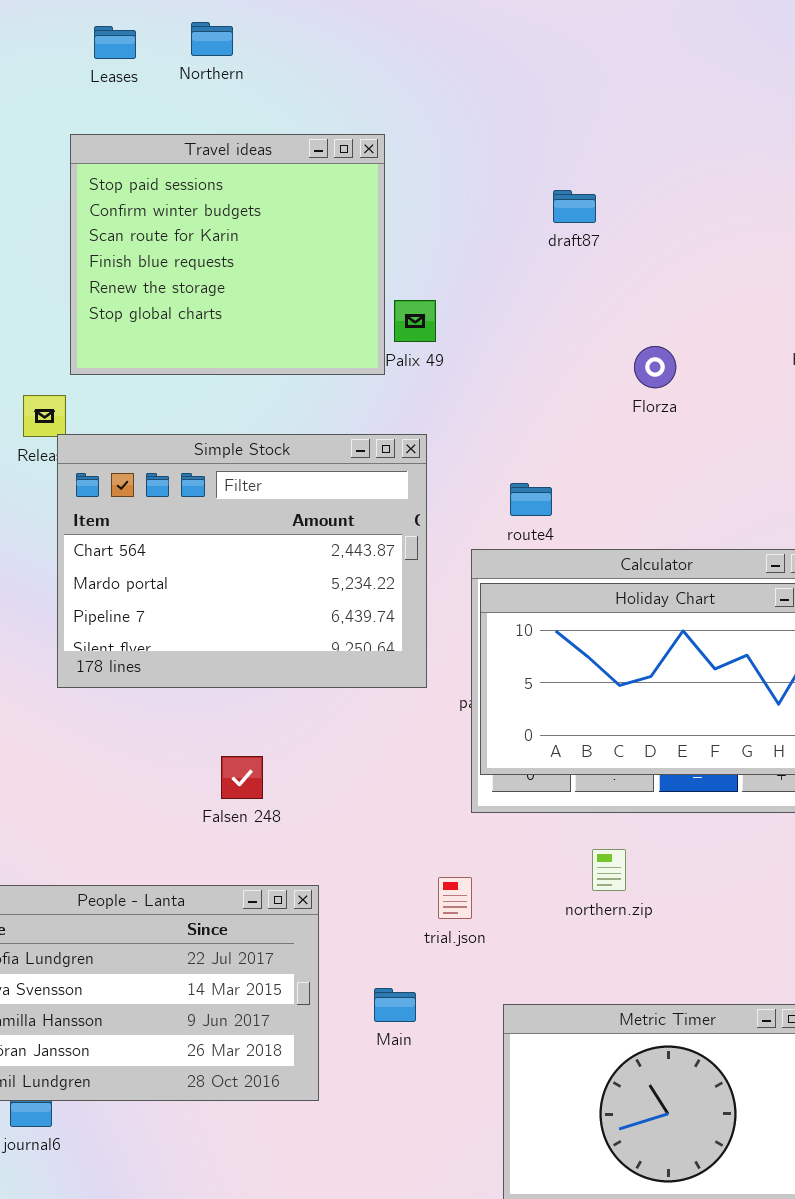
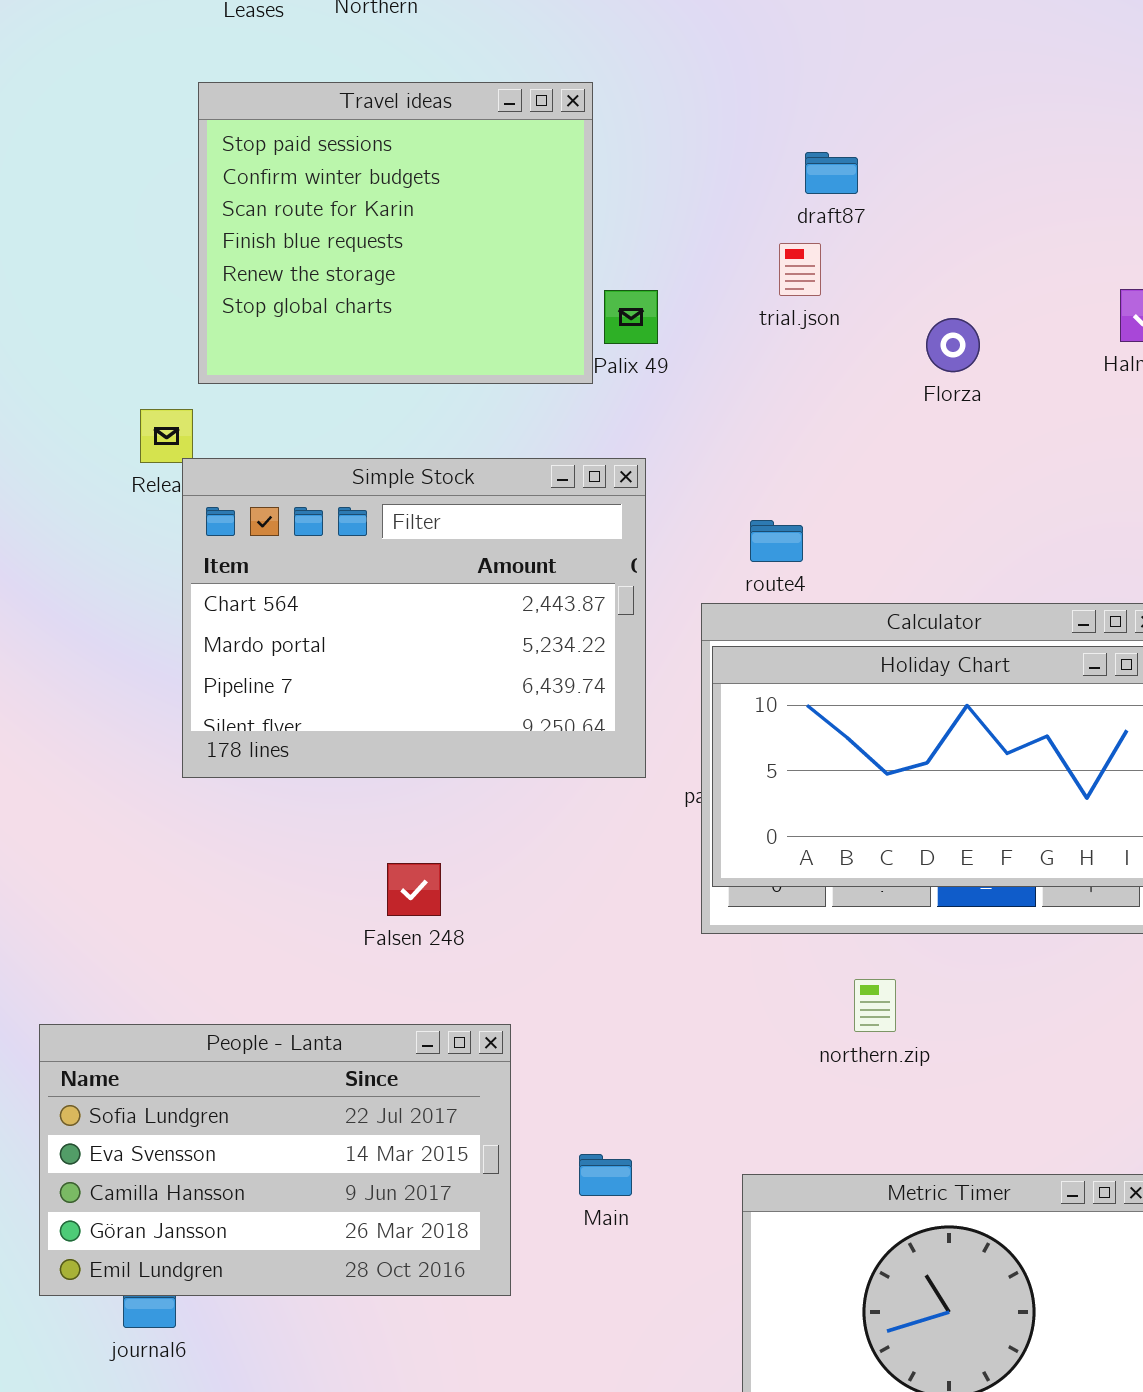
Florza: [634,346,676,388] -> [926,318,980,372], moved
trial.json: [438,877,472,919] -> [779,243,821,296], moved

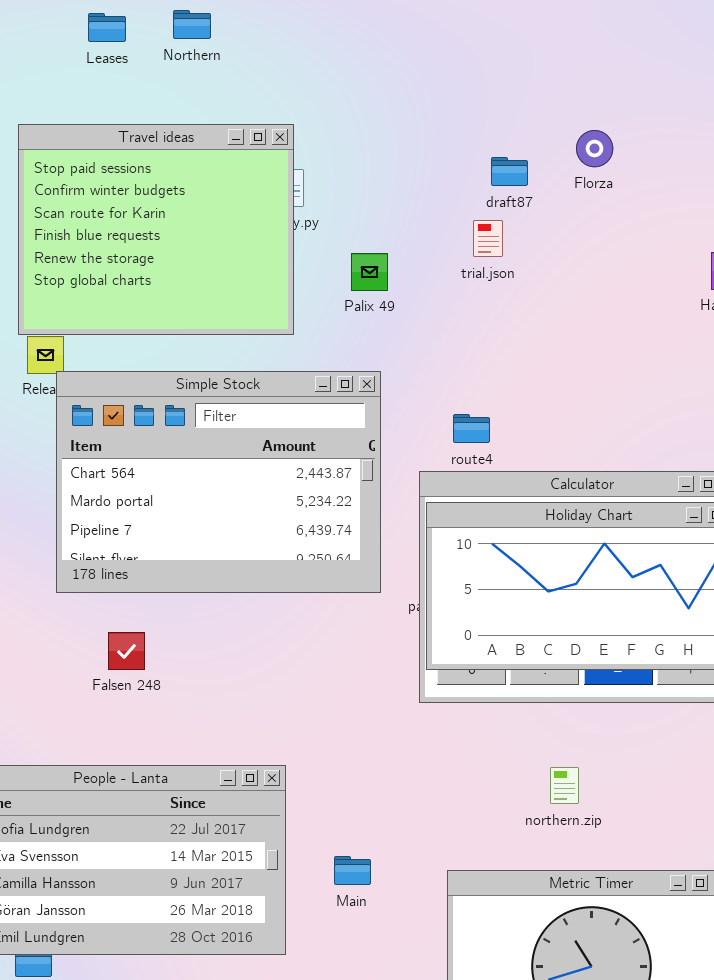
Travel ideas: [198,82,593,384] -> [18,124,294,335], moved
Florza: [926,318,980,372] -> [576,130,613,167], moved
Falsen 248: [387,863,441,916] -> [108,632,145,670], moved
northern.zip: [854,979,896,1032] -> [550,767,579,804], moved

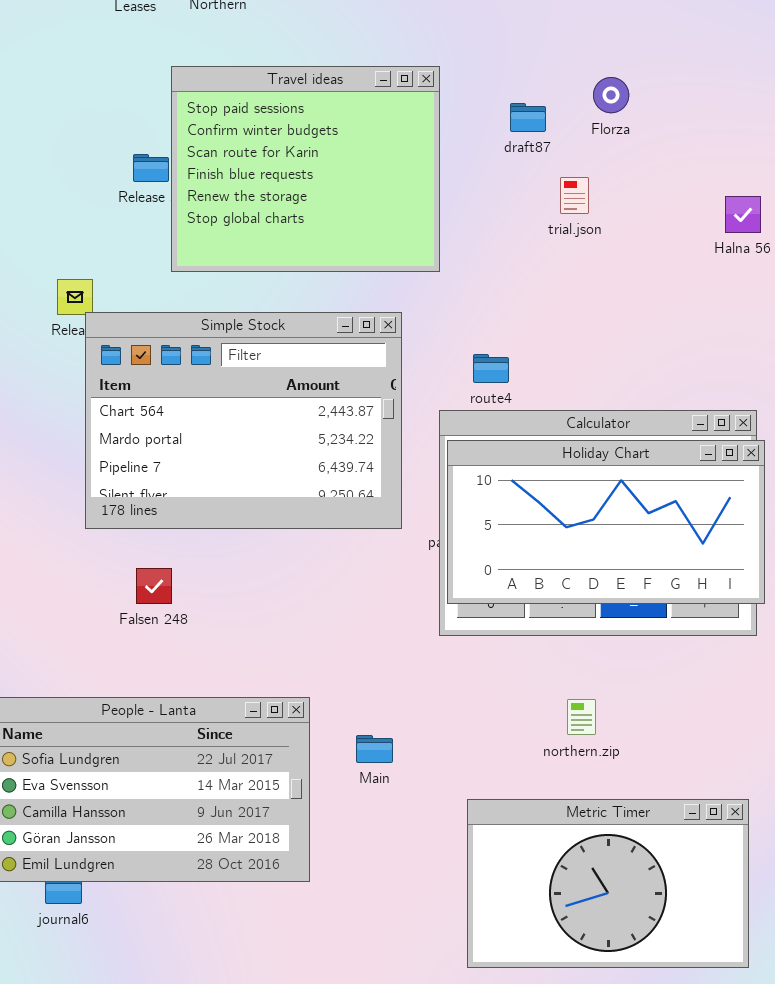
Travel ideas: [18,124,294,335] -> [171,66,440,272], moved
trial.json: [473,220,503,257] -> [560,177,589,214], moved
Main: [334,856,371,885] -> [356,735,393,763], moved

